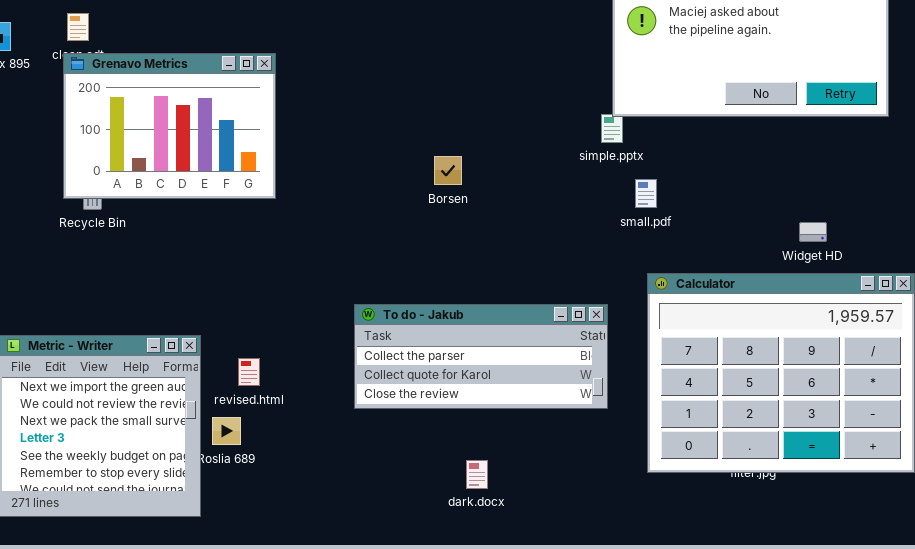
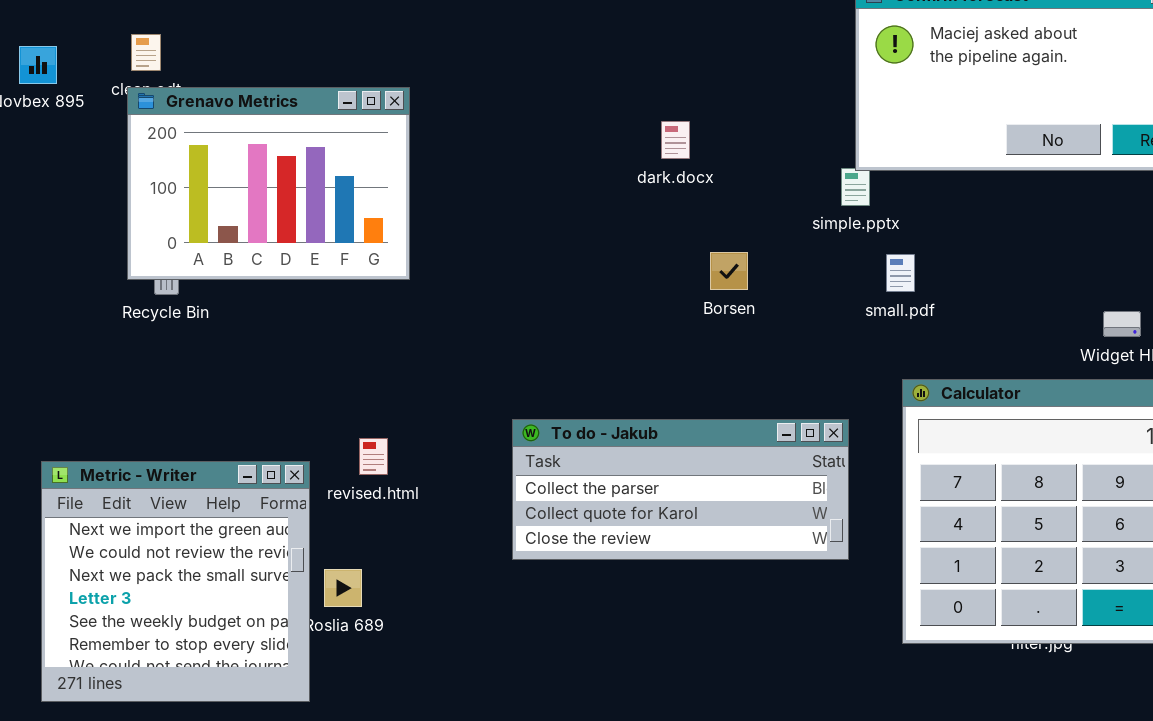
Borsen: [434,156,462,185] -> [710,252,748,290], moved
revised.html: [238,358,260,386] -> [359,438,388,475], moved
dark.docx: [466,460,488,489] -> [661,121,690,159], moved

